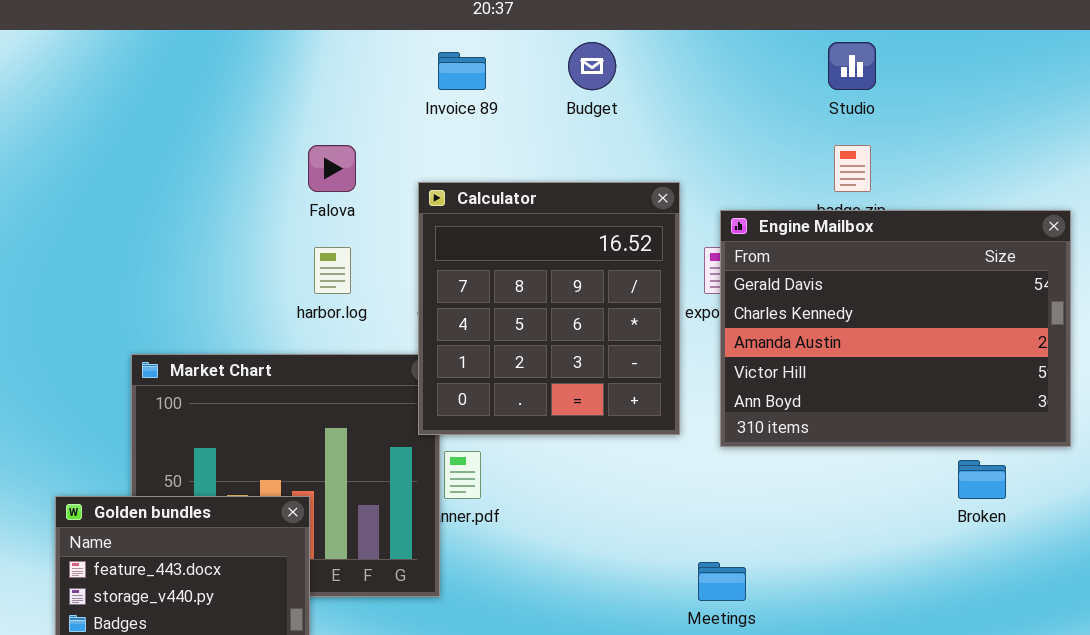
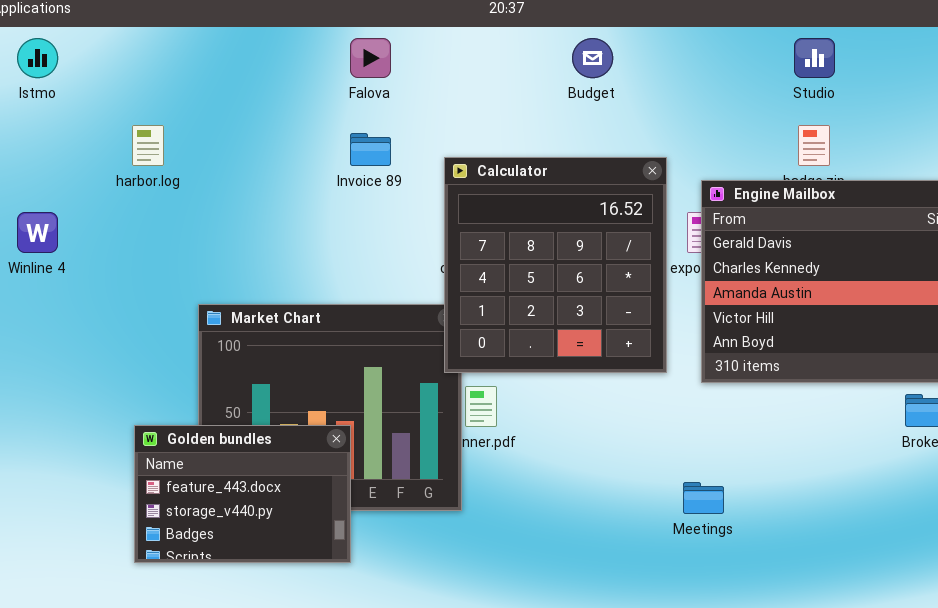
Invoice 89: [438,52,486,90] -> [350,133,391,166], moved
Falova: [308,145,356,192] -> [350,38,391,78], moved
harbor.log: [314,247,351,294] -> [132,125,164,166], moved

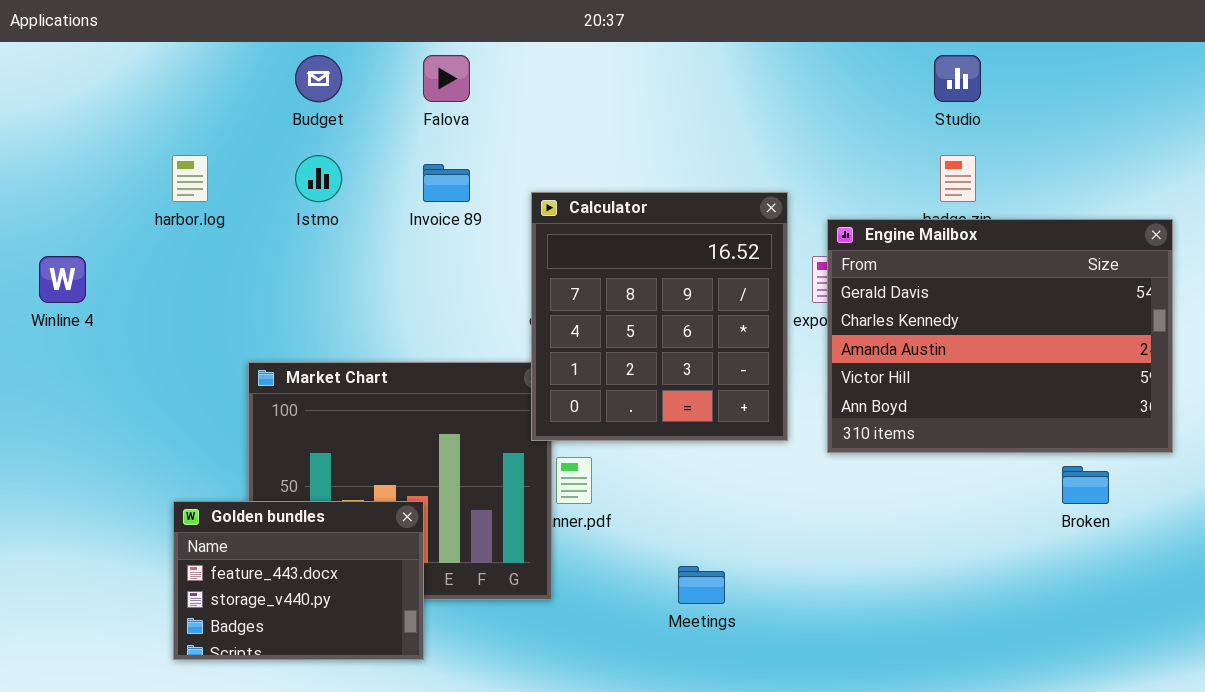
Istmo: [17,38,58,78] -> [295,155,342,202], moved
Budget: [572,38,613,78] -> [295,55,342,102], moved
Meetings: [683,482,724,514] -> [678,566,725,604], moved

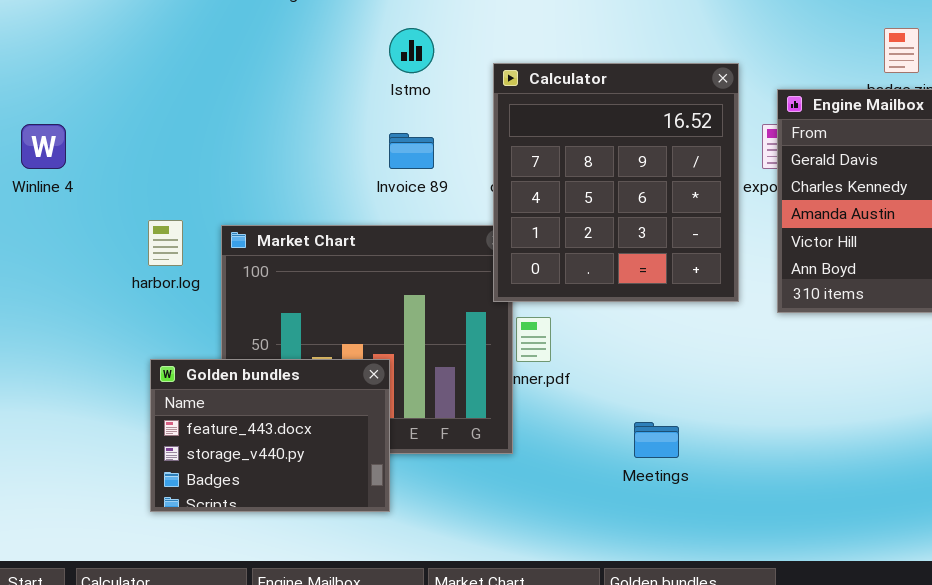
harbor.log: [172,155,208,202] -> [148,220,183,266], moved
Istmo: [295,155,342,202] -> [389,28,434,73], moved
Invoice 89: [423,164,470,202] -> [389,133,434,169], moved

